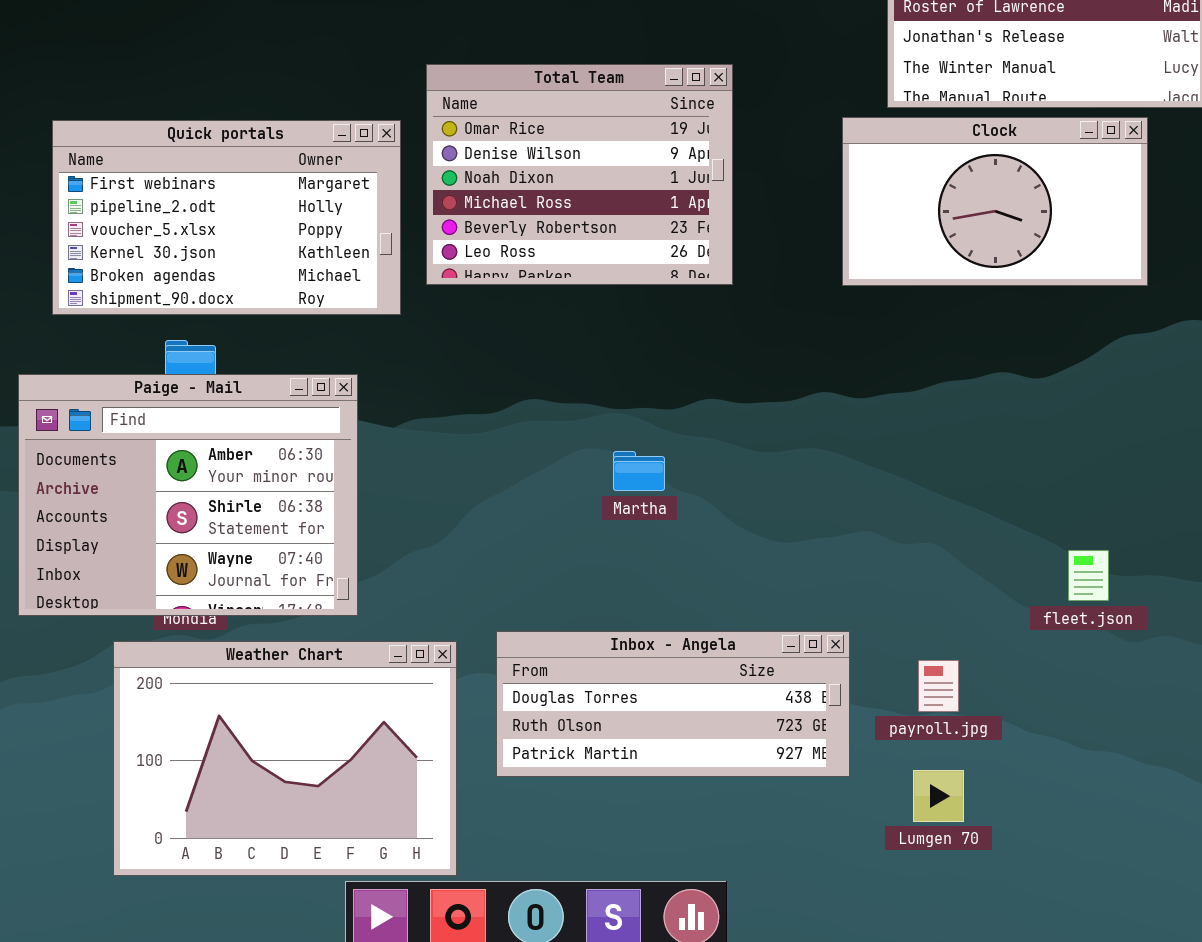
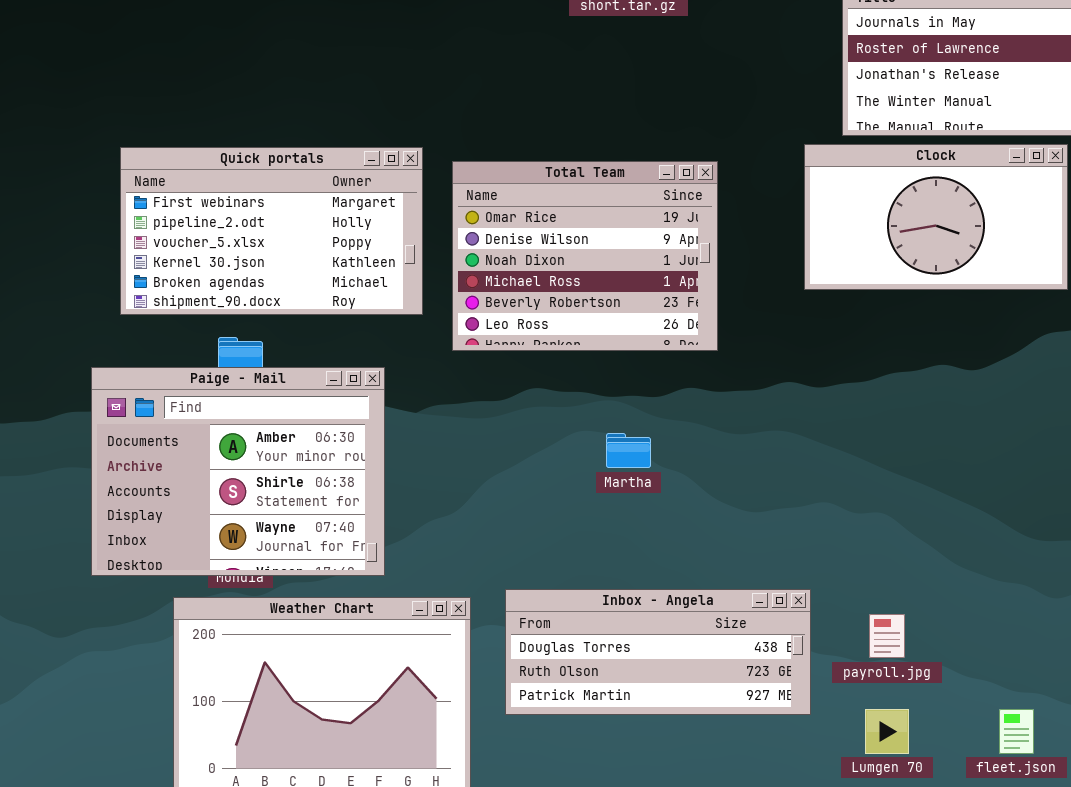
Total Team: [426,64,733,285] -> [452,161,718,351], moved
fleet.json: [1068,550,1109,601] -> [999,709,1034,754], moved

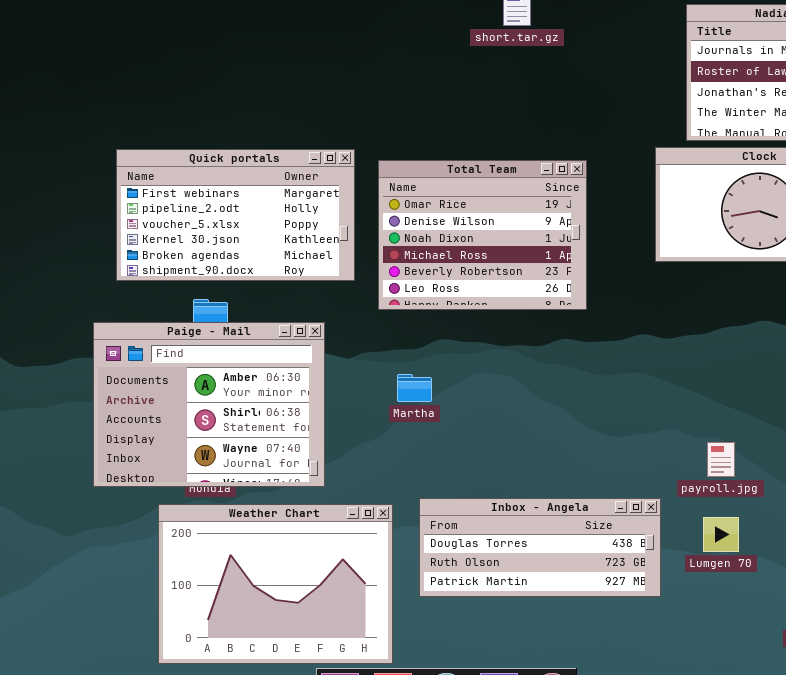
Martha: [606,433,651,468] -> [397,374,432,402], moved
payroll.jpg: [869,614,905,658] -> [707,442,735,477], moved
Lumgen 70: [865,709,909,754] -> [703,517,739,552], moved

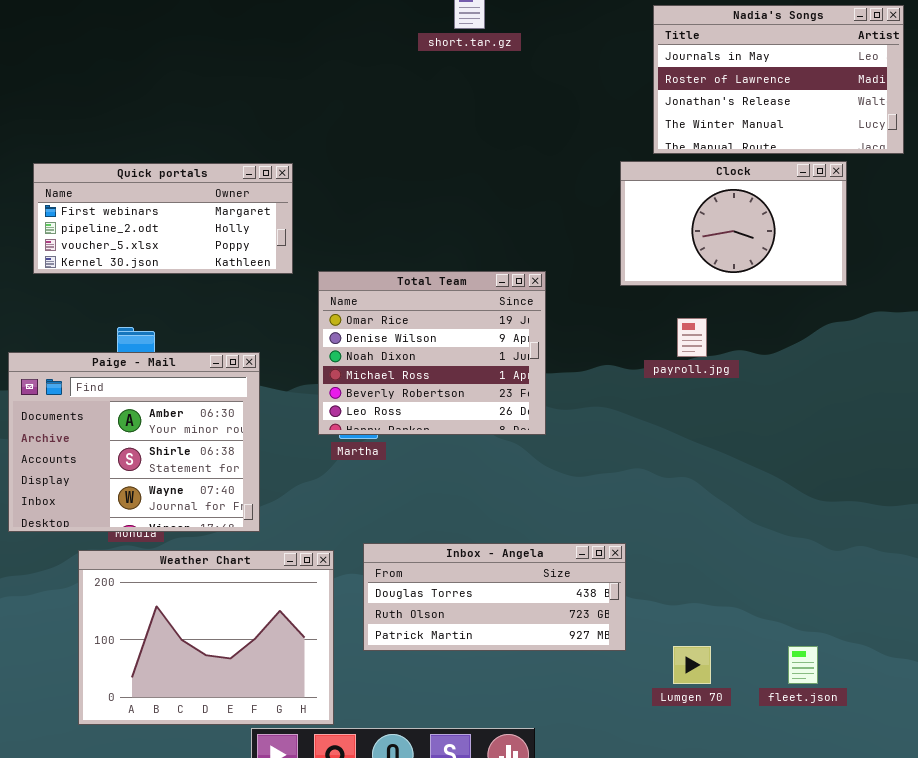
Quick portals: [116,149,355,281] -> [33,163,293,274], resized
Total Team: [378,160,587,310] -> [318,271,546,435], moved
payroll.jpg: [707,442,735,477] -> [677,318,707,357], moved
Lumgen 70: [703,517,739,552] -> [673,646,711,684], moved

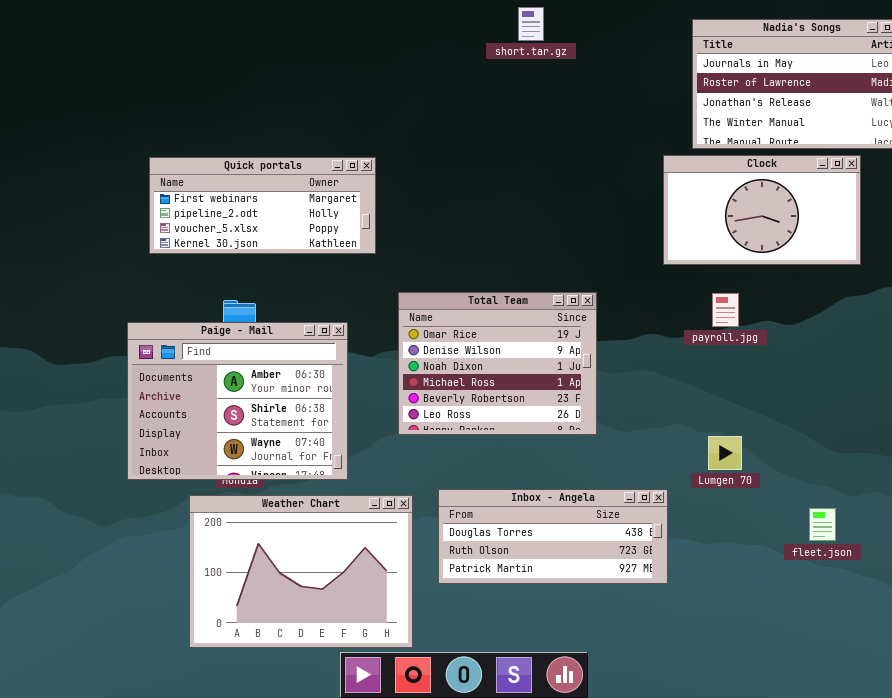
Total Team: [318,271,546,435] -> [398,292,597,435], moved
Lumgen 70: [673,646,711,684] -> [708,436,742,470], moved
fleet.json: [788,646,818,684] -> [809,508,836,541], moved

